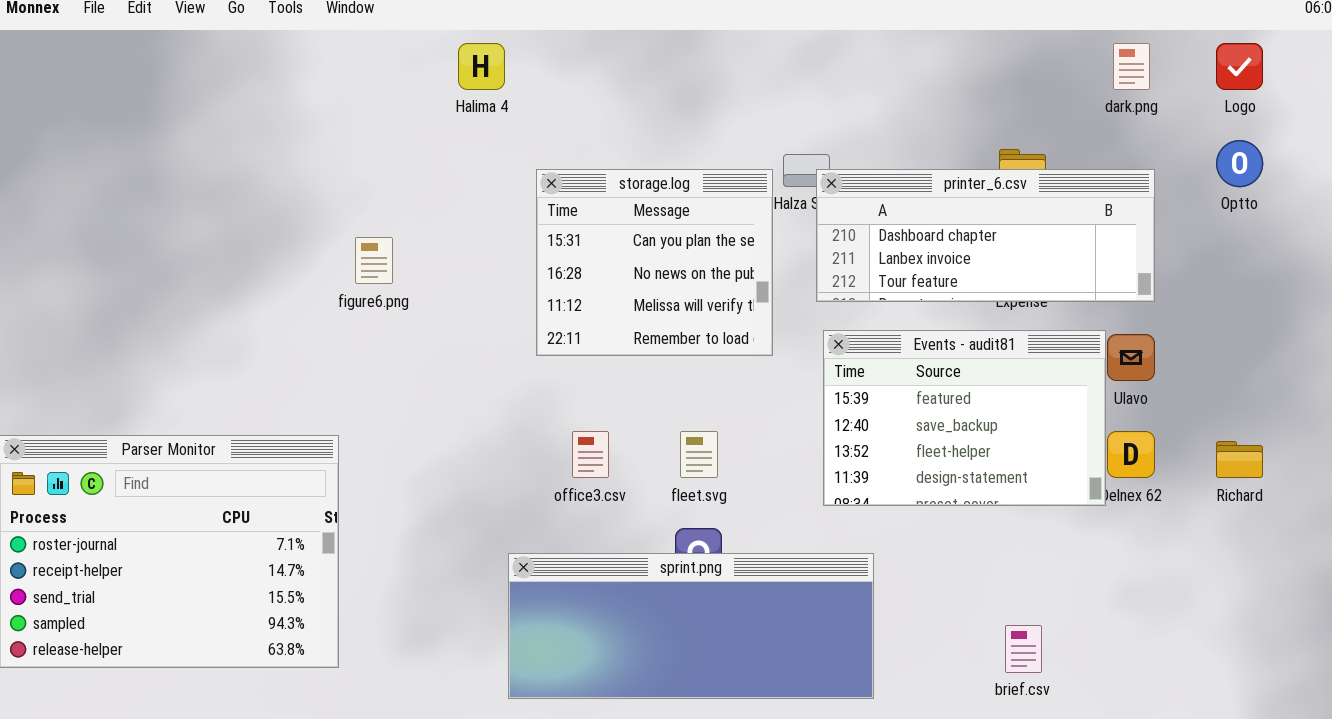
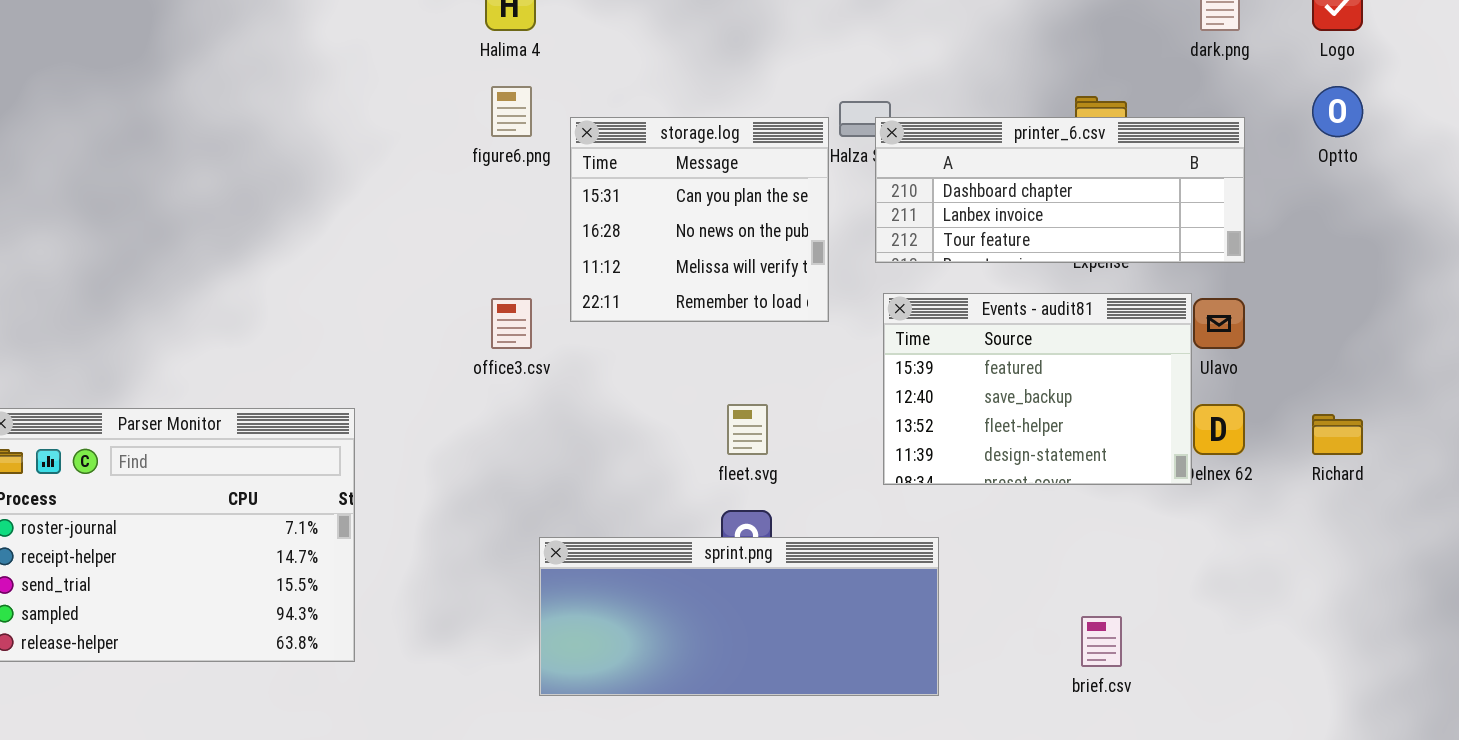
figure6.png: [355,237,393,284] -> [491,86,532,137], moved
office3.csv: [572,431,609,478] -> [491,298,532,349], moved

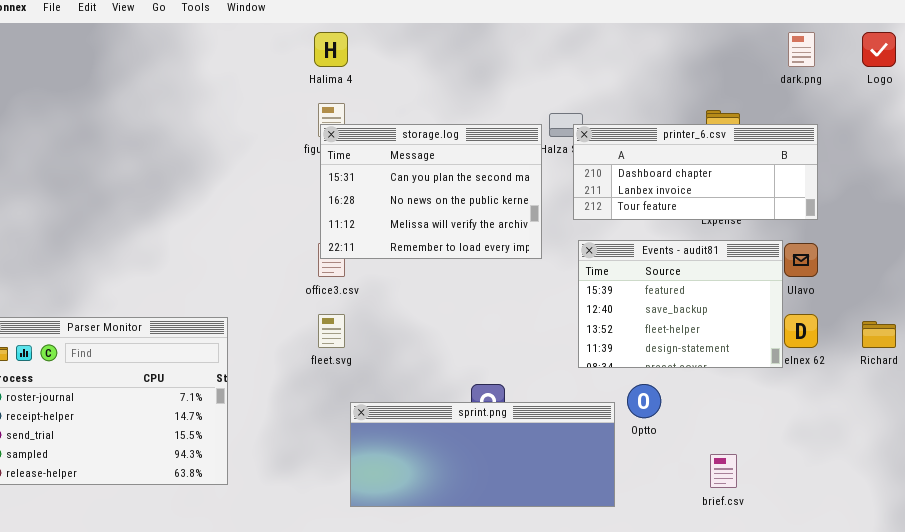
Optto: [1312,86,1363,137] -> [627,384,661,418], moved
storage.log: [570,117,829,322] -> [320,124,542,259], resized
fleet.svg: [727,404,768,455] -> [318,314,345,348], moved

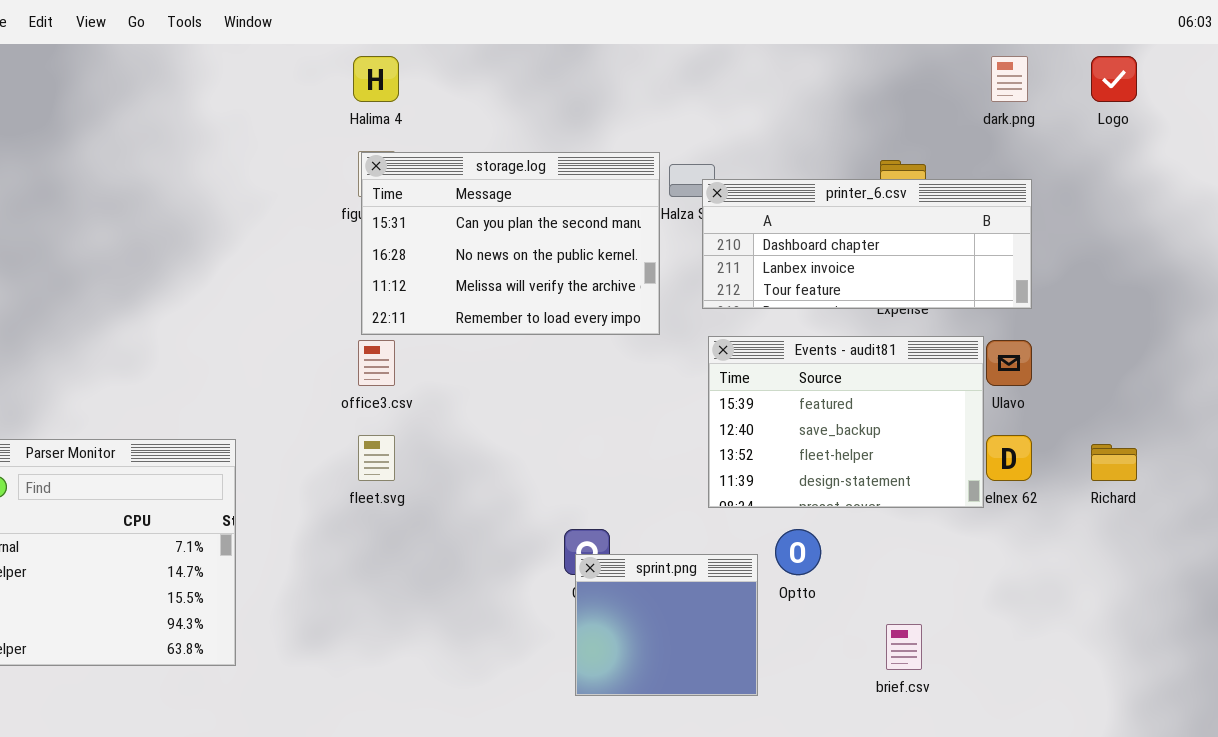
storage.log: [320,124,542,259] -> [361,152,660,335], moved
sprint.png: [350,402,615,507] -> [575,554,758,696], resized

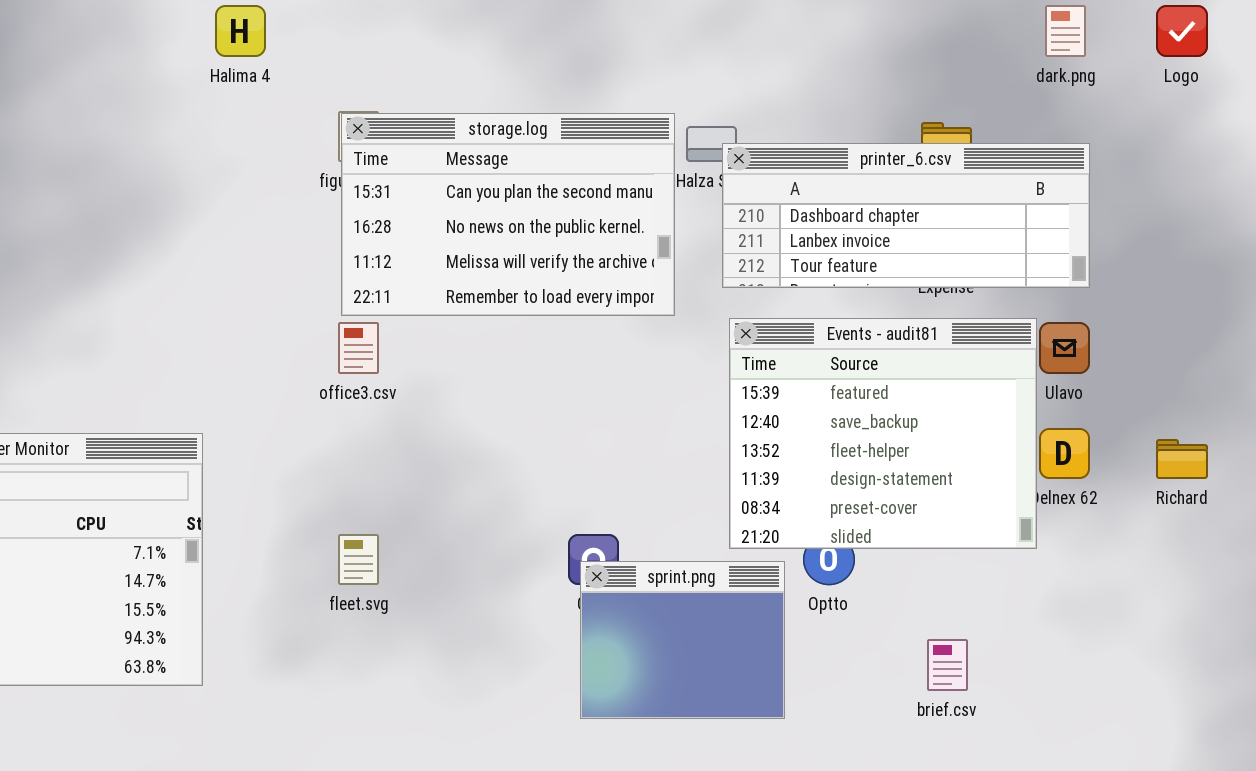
Halima 4: [353,56,399,102] -> [215,5,266,57], moved
Events - audit81: [708,336,984,508] -> [729,318,1037,549], resized
fleet.svg: [358,435,395,481] -> [338,534,379,585], moved

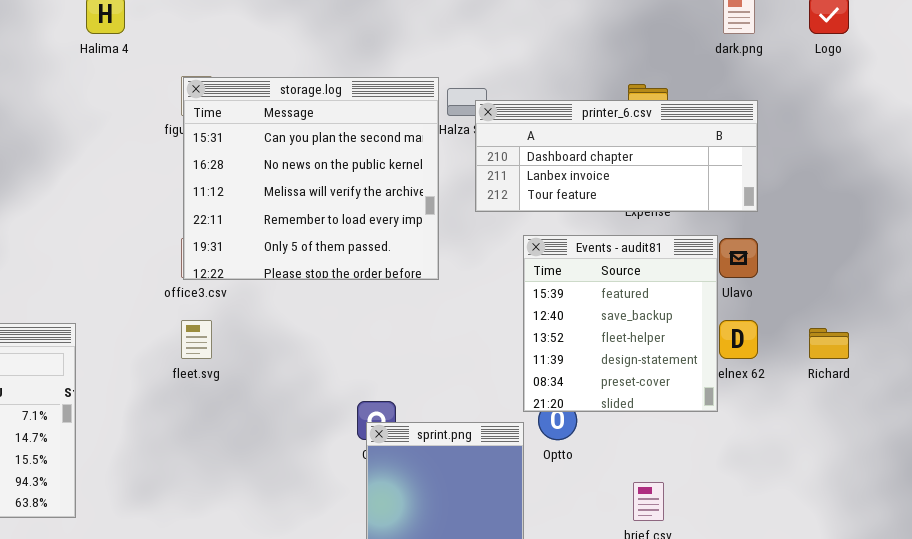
storage.log: [341,113,675,316] -> [183,77,439,280], resized
Events - audit81: [729,318,1037,549] -> [523,235,718,412], resized
fleet.svg: [338,534,379,585] -> [181,320,212,359], moved

